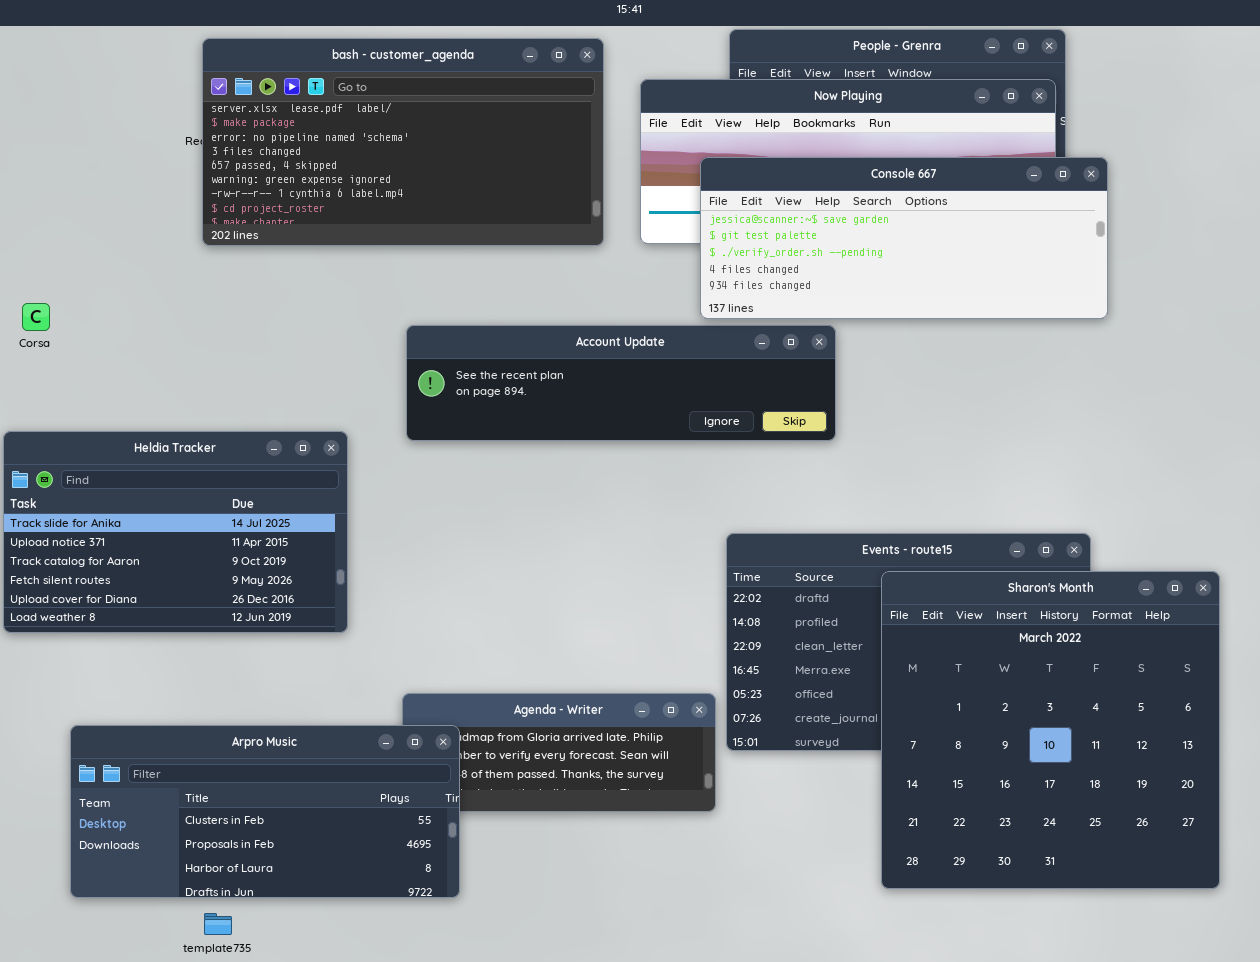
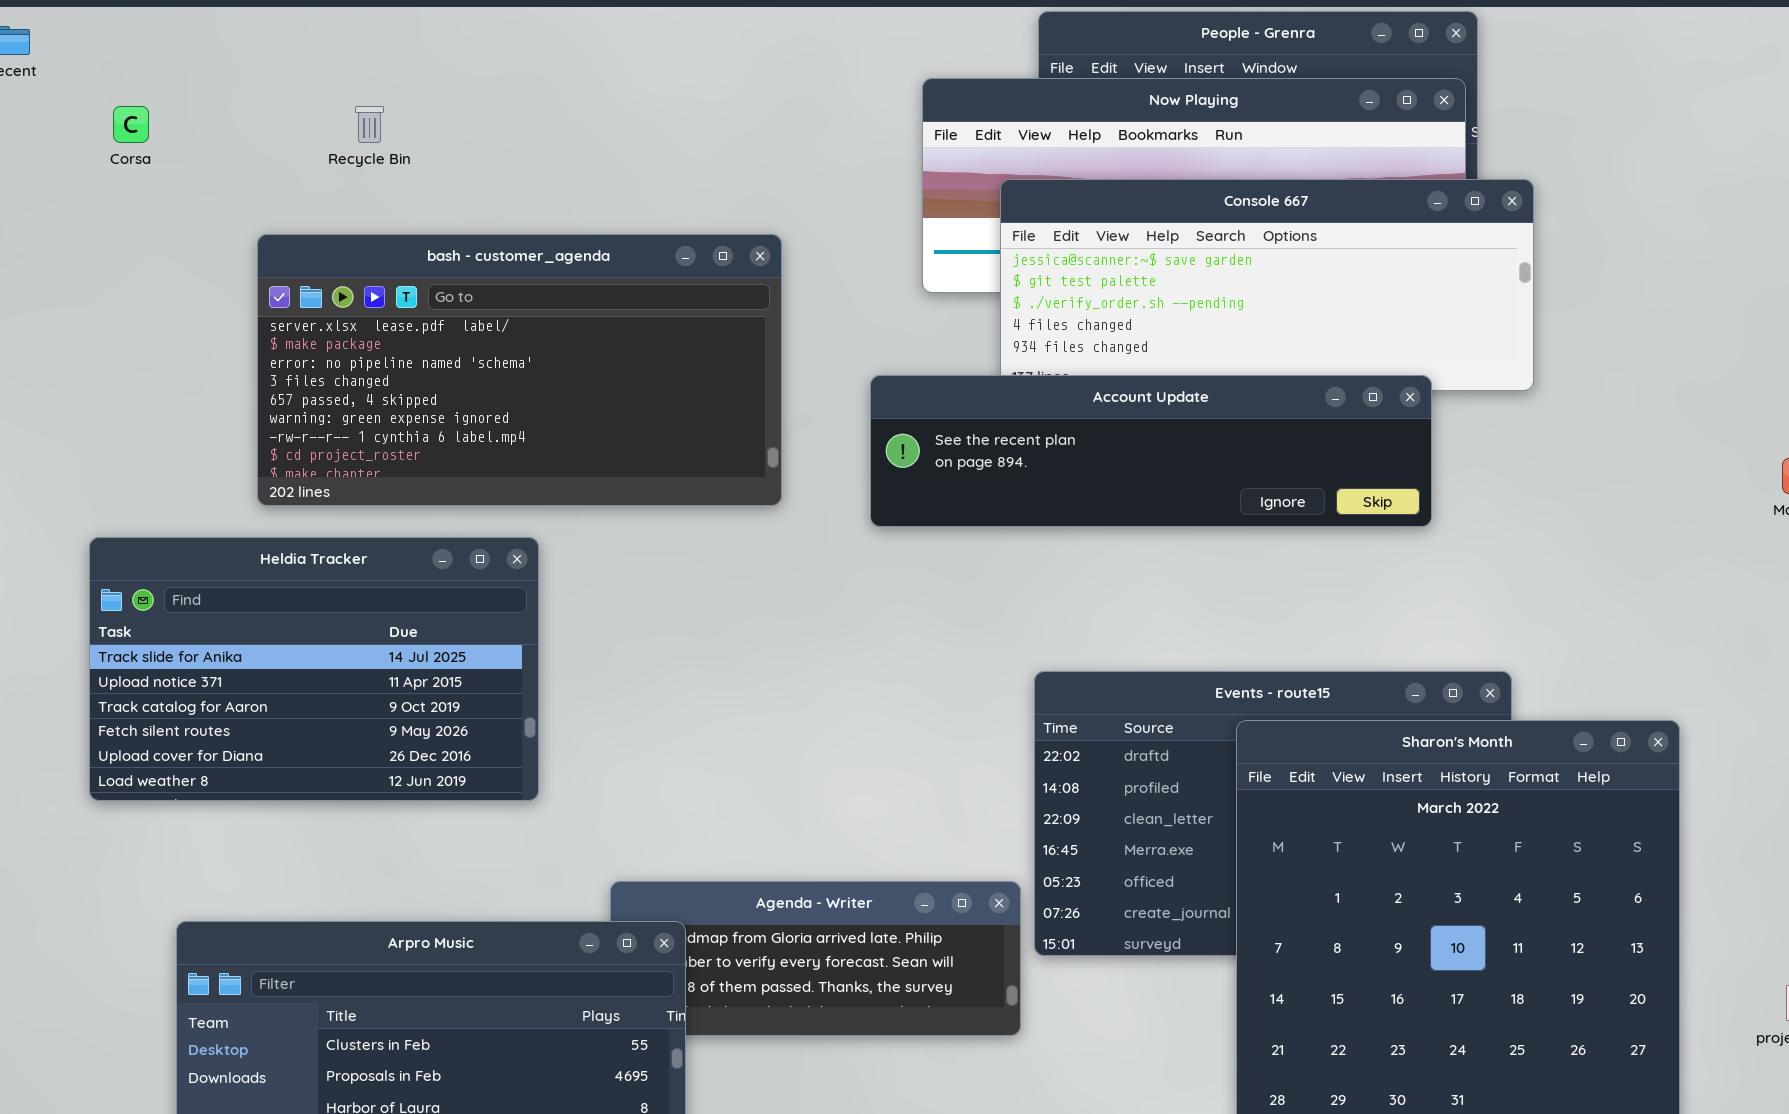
bash - customer_agenda: [202,38,604,246] -> [257,234,782,506], moved
Corsa: [22,303,50,331] -> [113,106,149,143], moved
Account Update: [406,325,836,441] -> [870,375,1432,527], moved

